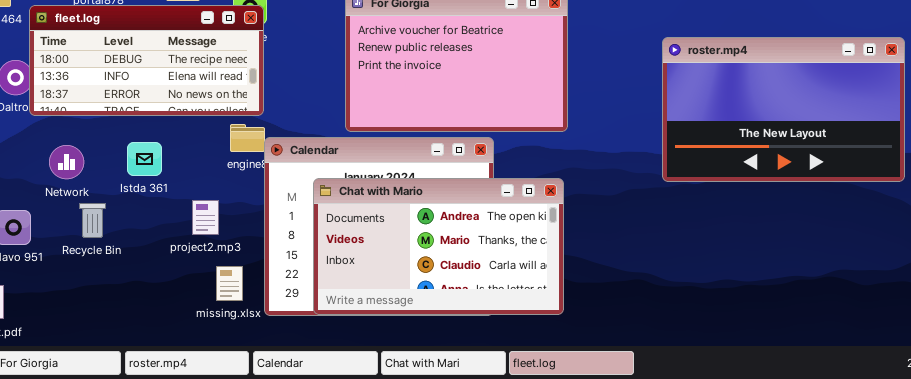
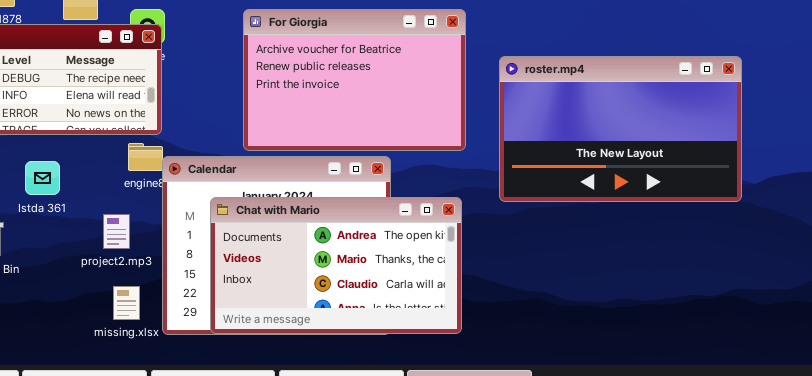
roster.mp4: [662,37,905,182] -> [499,56,742,202], moved
project2.mp3: [192,200,219,235] -> [103,214,130,249], moved

